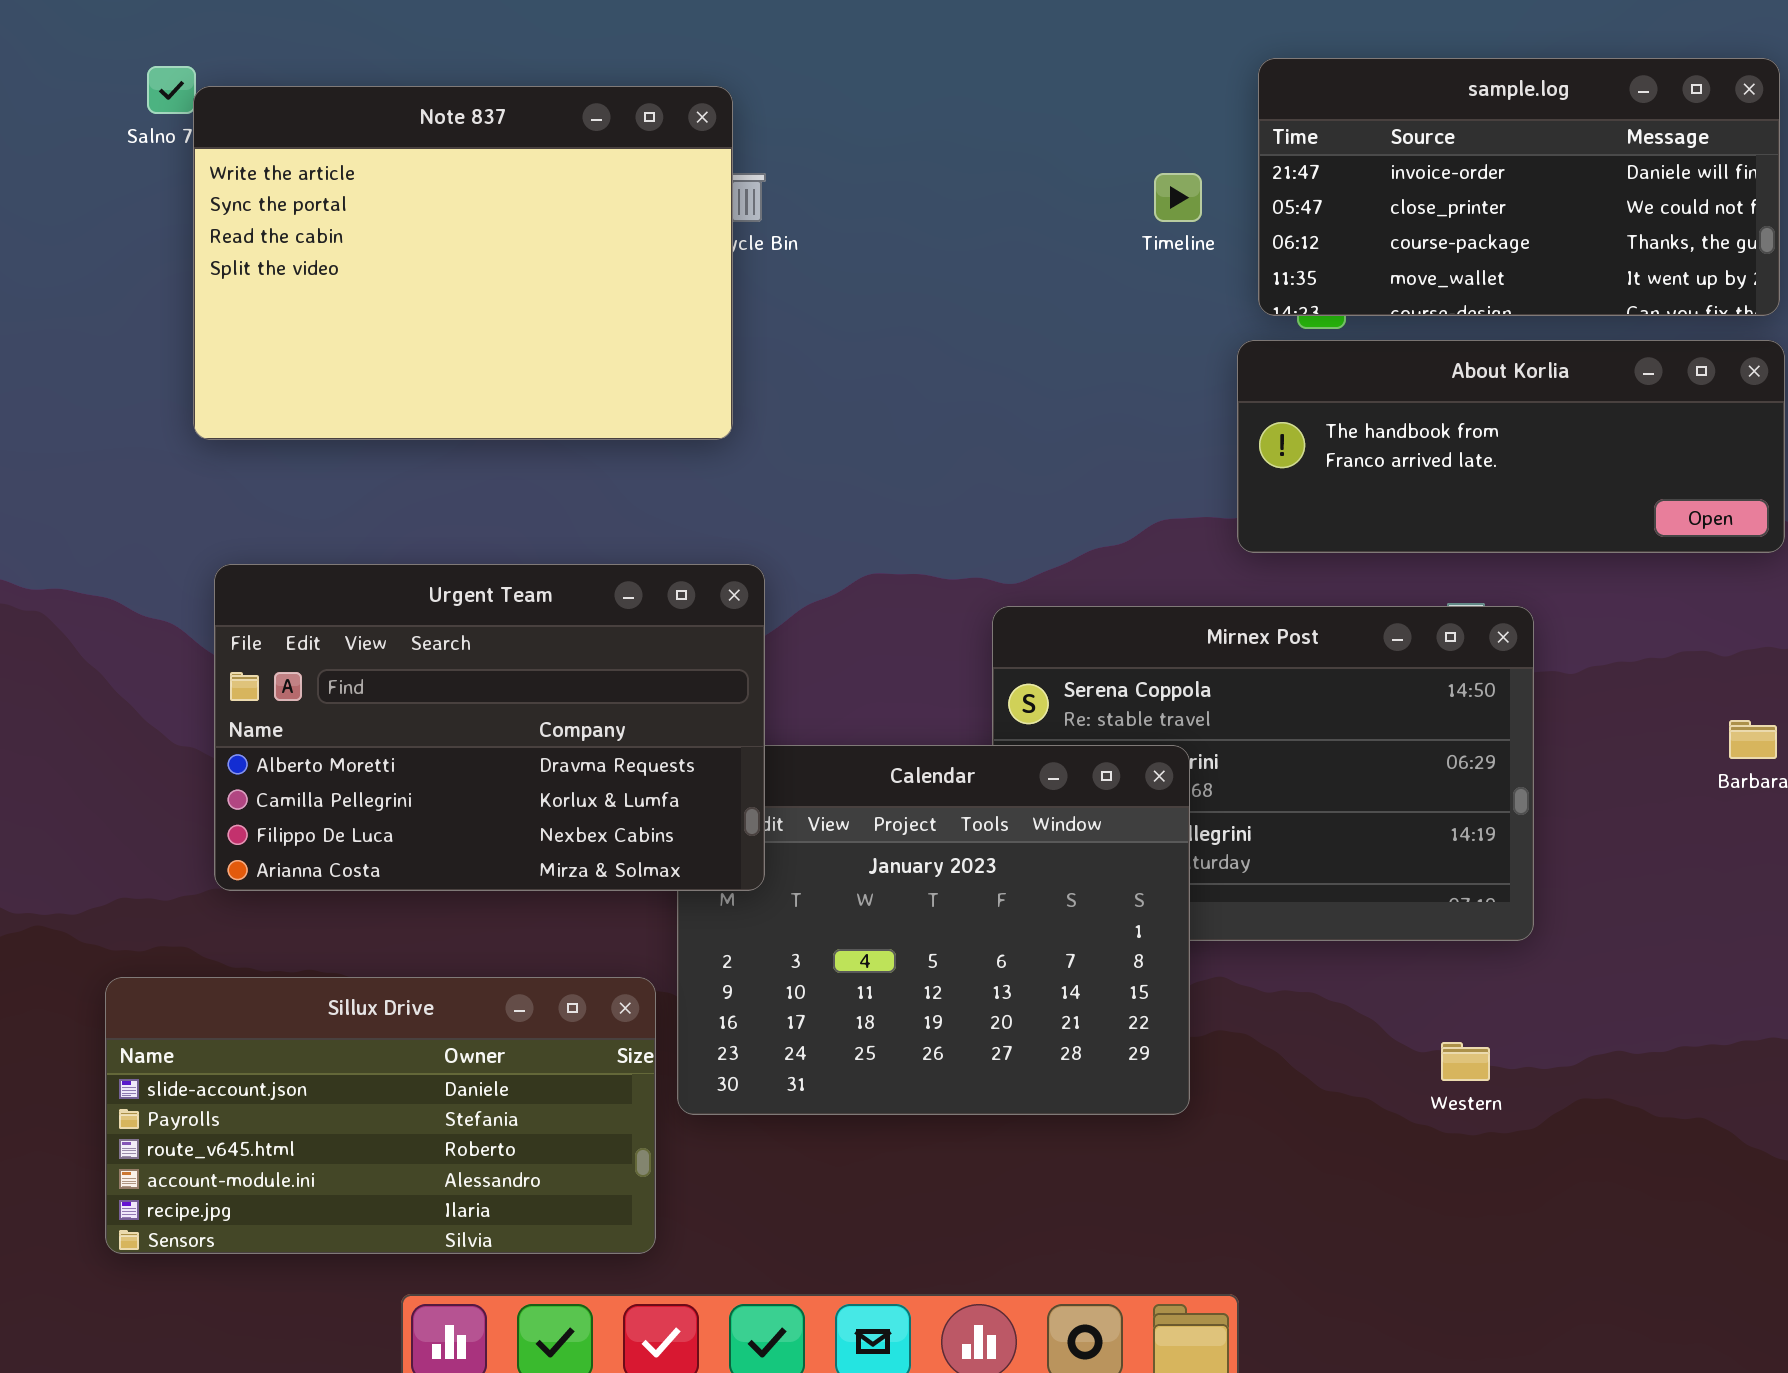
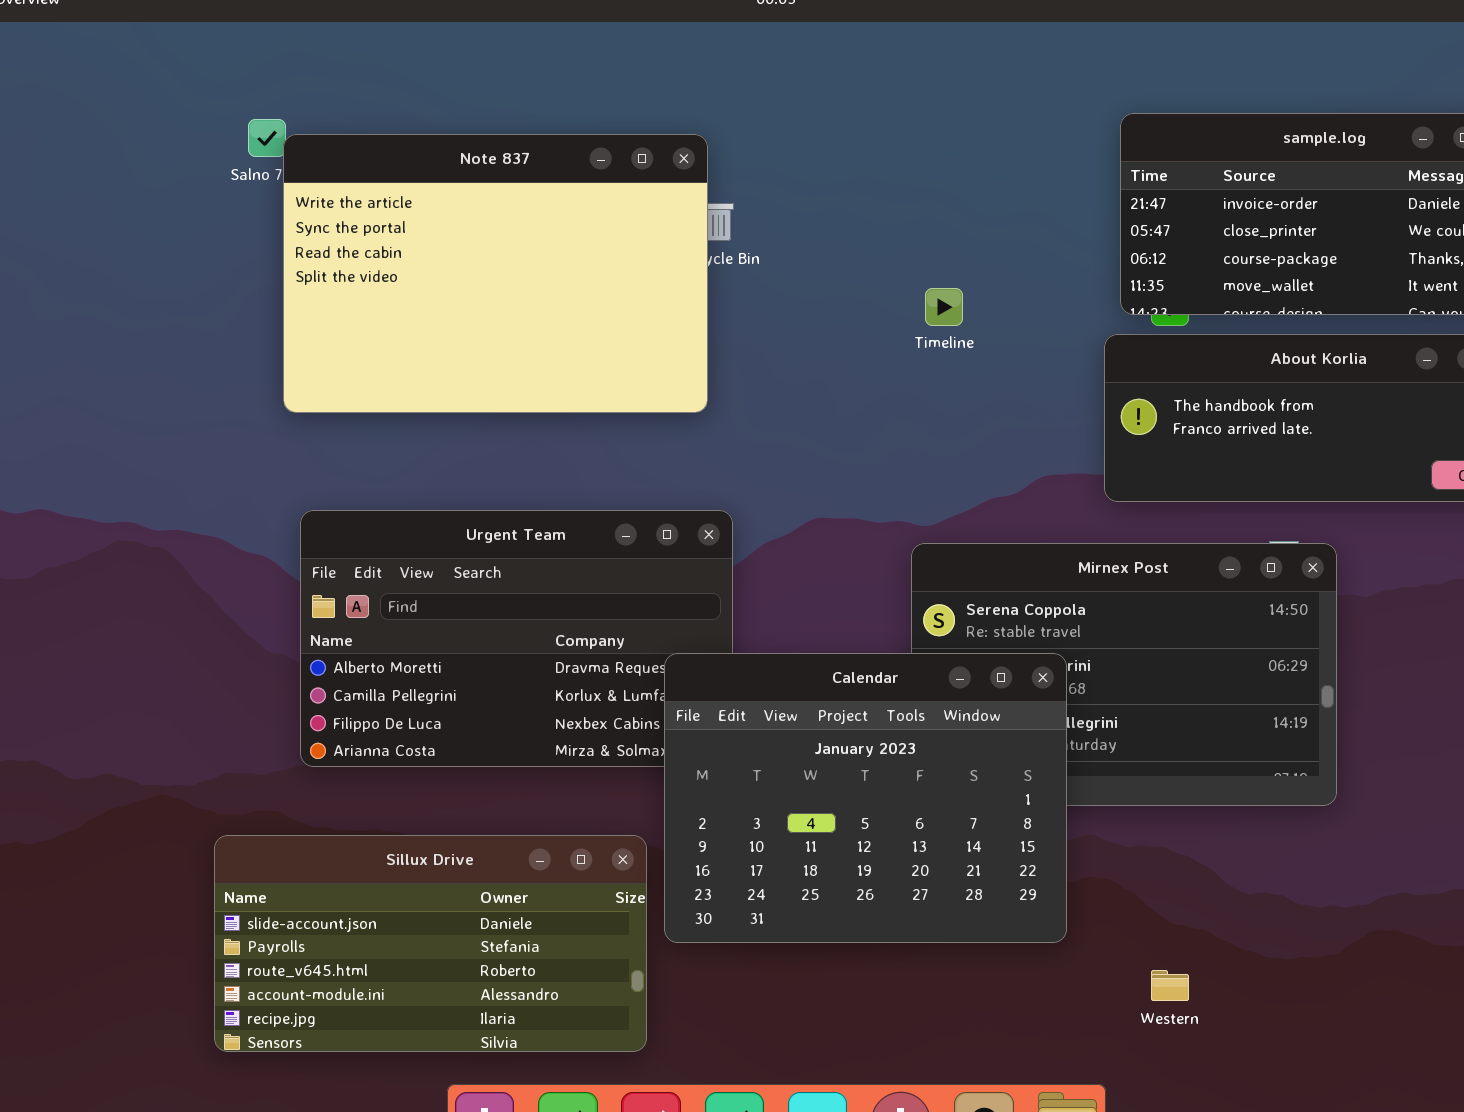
Timeline: [1154,173,1202,222] -> [925,288,963,326], moved
Calendar: [677,745,1190,1115] -> [664,653,1067,943], raised
Western: [1441,1042,1490,1081] -> [1151,970,1189,1001], moved

